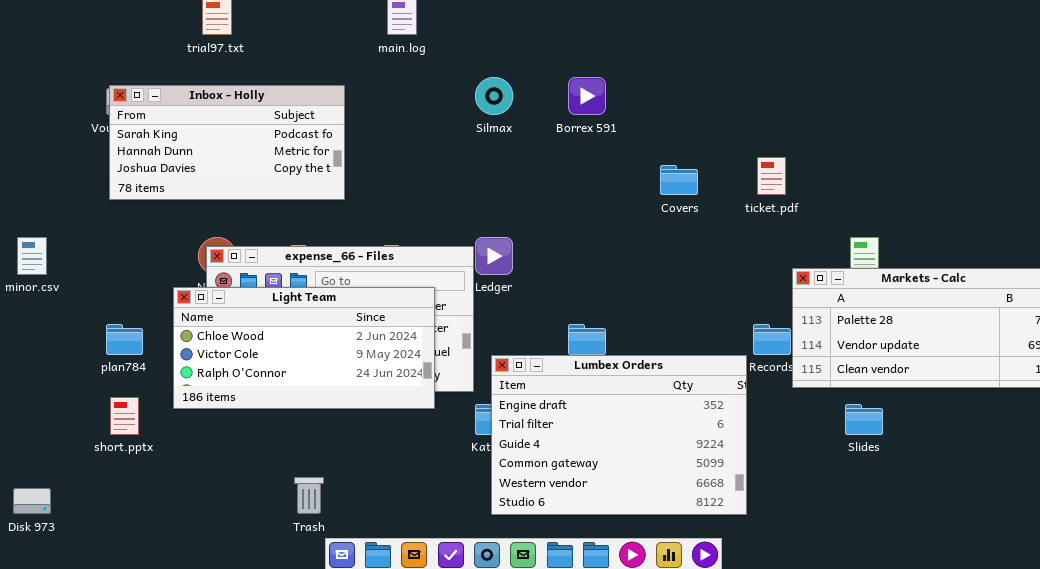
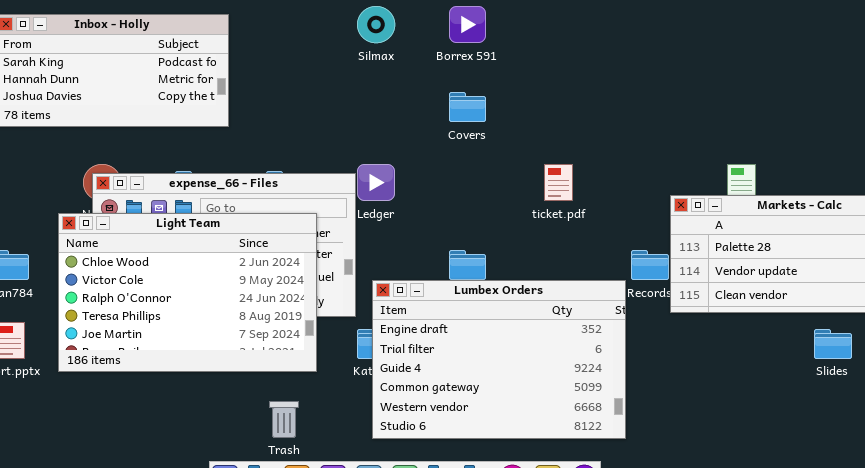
ticket.pdf: [757,157,786,195] -> [544,164,573,201], moved
Covers: [660,165,698,195] -> [449,92,486,122], moved
Light Team: [173,287,435,409] -> [58,213,317,372], resized
Slides: [845,404,883,435] -> [814,329,852,359], moved
Trash: [294,477,324,514] -> [269,401,299,438], moved

